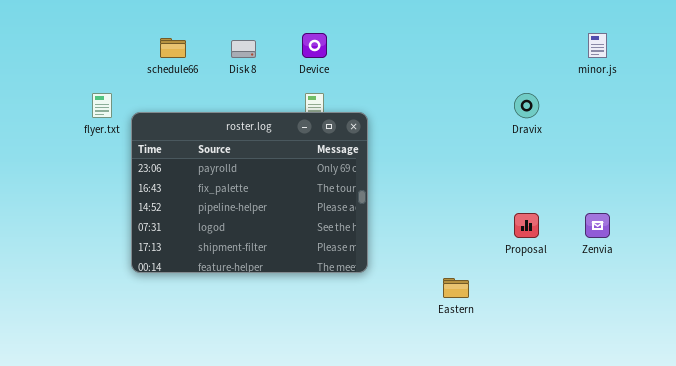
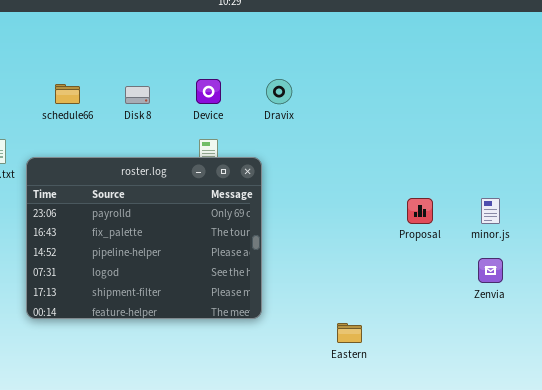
minor.js: [588,33,607,58] -> [481,198,500,224], moved
Dravix: [514,93,539,118] -> [266,79,292,104], moved
Proposal: [514,213,539,238] -> [407,198,433,224], moved

